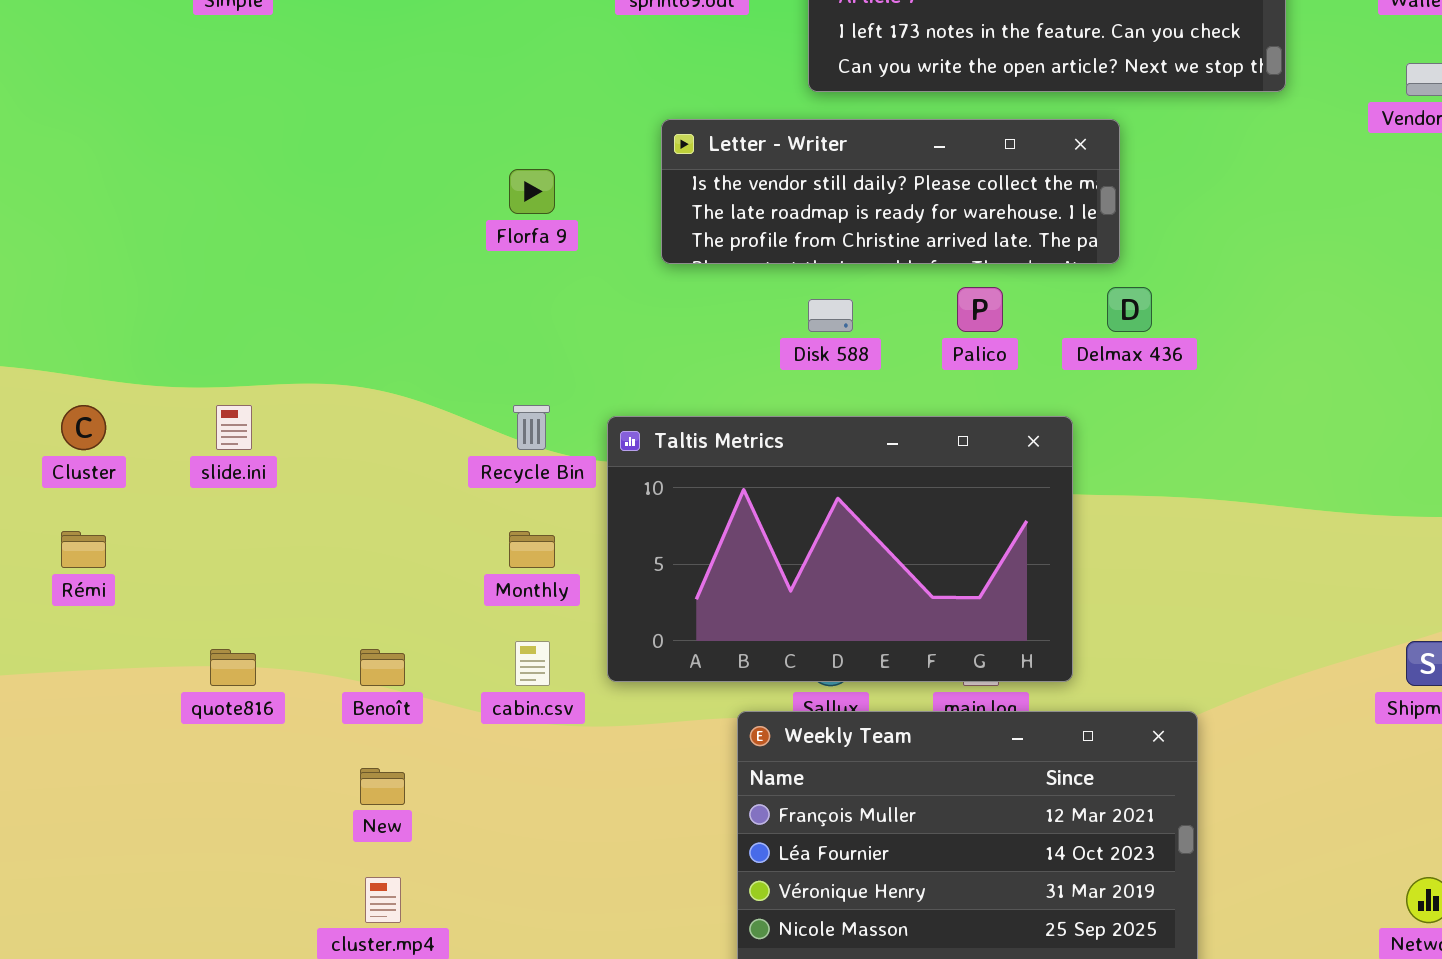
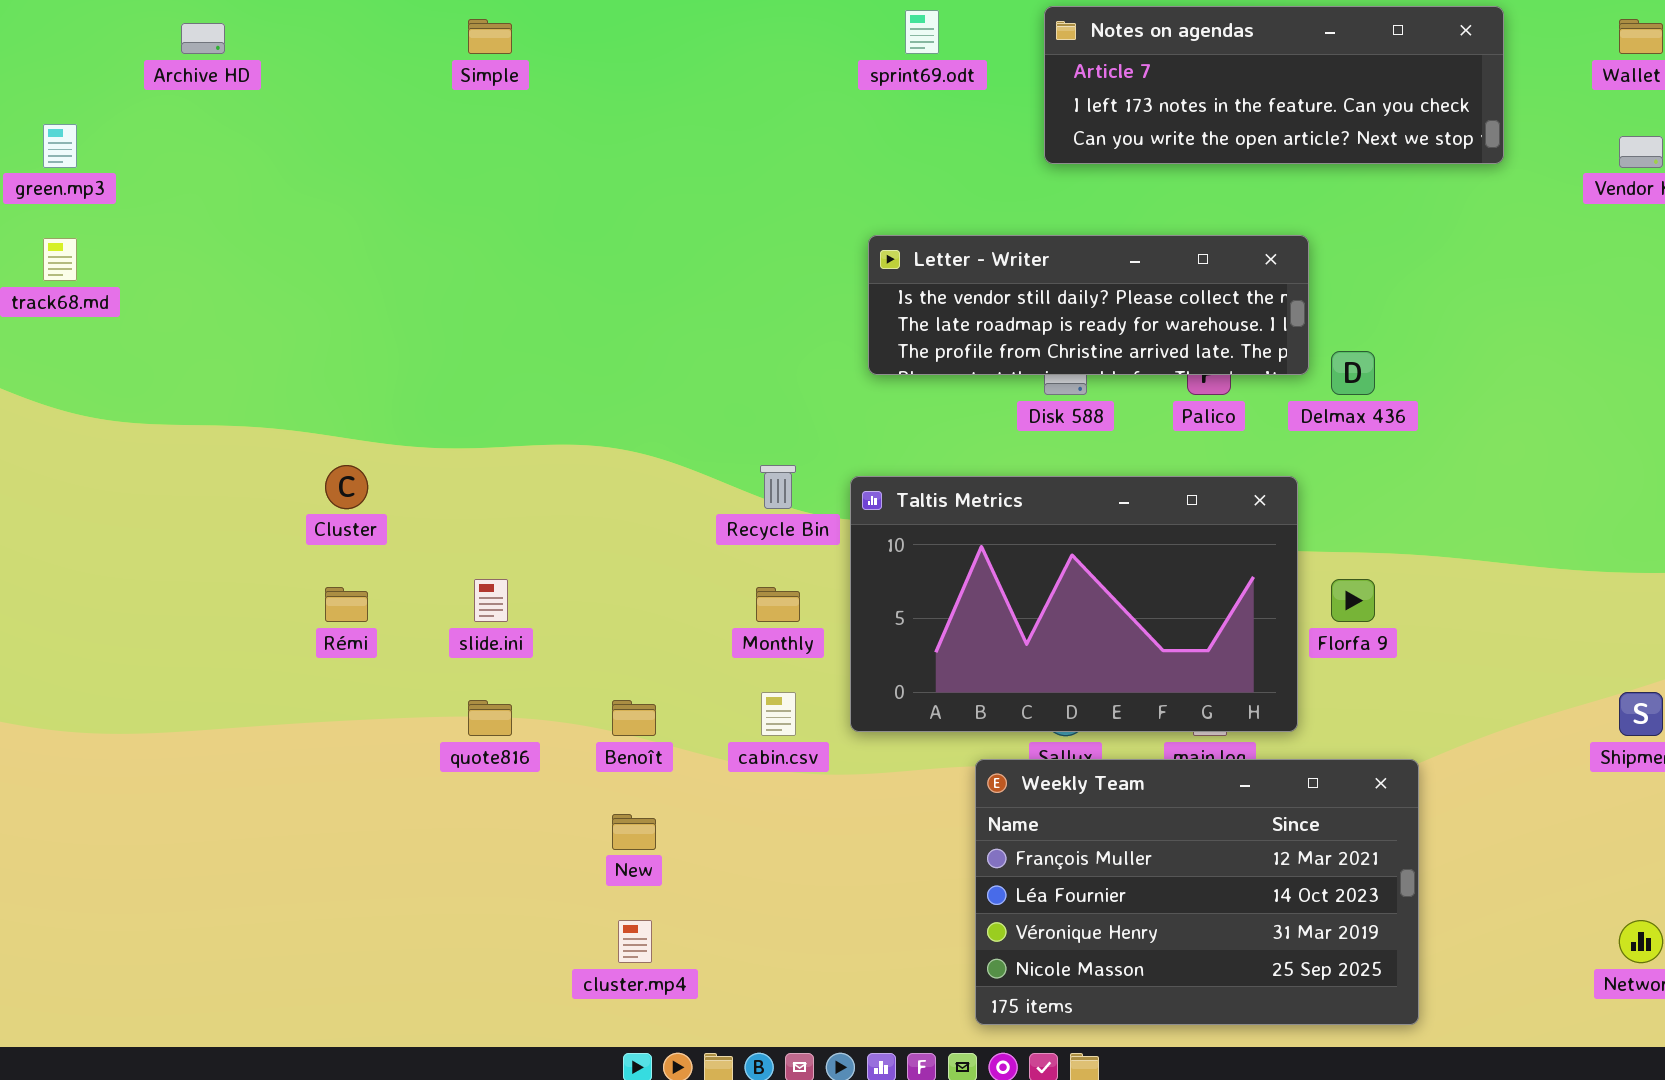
Letter - Writer: [661,119,1120,264] -> [868,235,1309,375], moved
Florfa 9: [509,169,555,214] -> [1331,579,1375,622], moved
slide.ini: [216,405,252,450] -> [474,579,508,622], moved

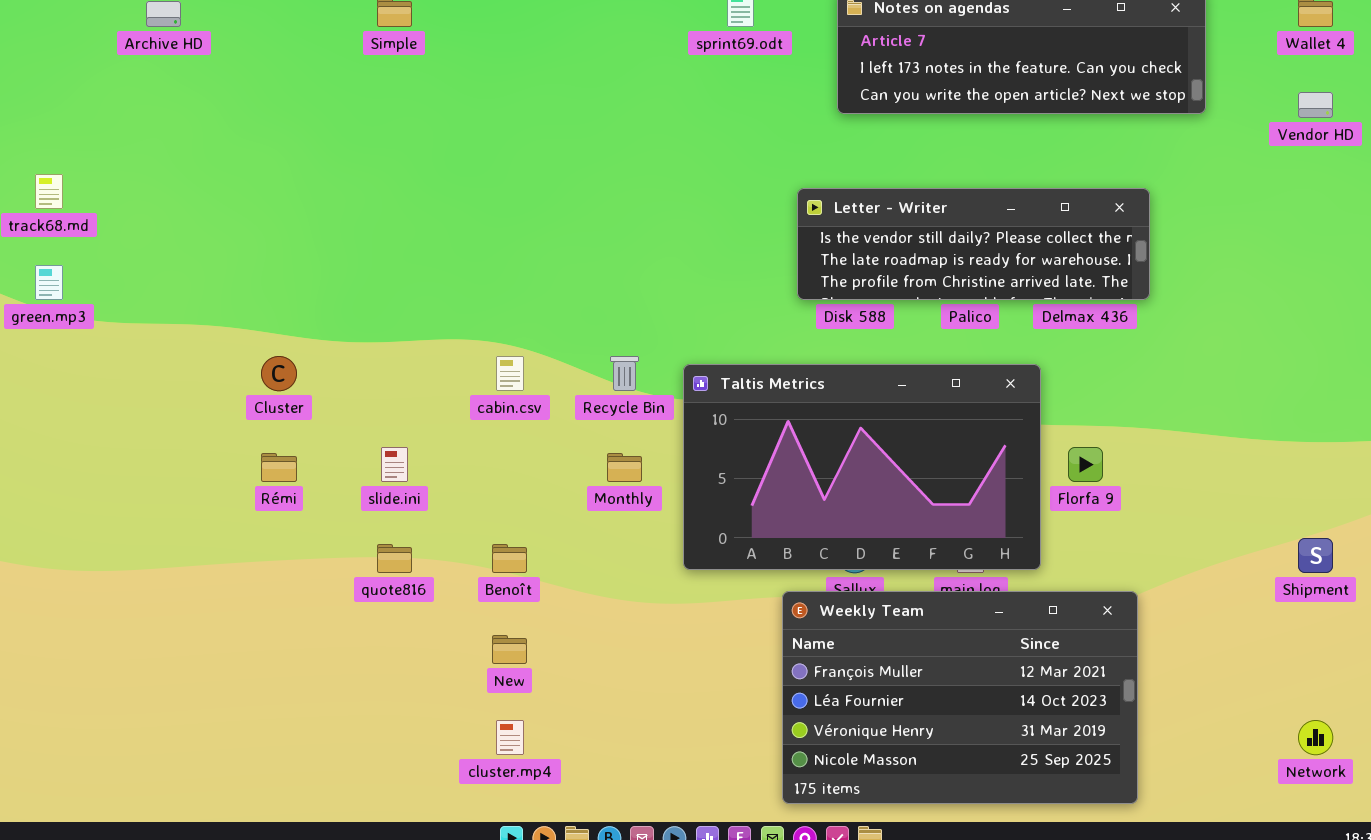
green.mp3: [43,124,77,168] -> [35,265,63,300], moved
Letter - Writer: [868,235,1309,375] -> [797,188,1150,300], moved
cabin.csv: [761,692,796,736] -> [496,356,524,391], moved

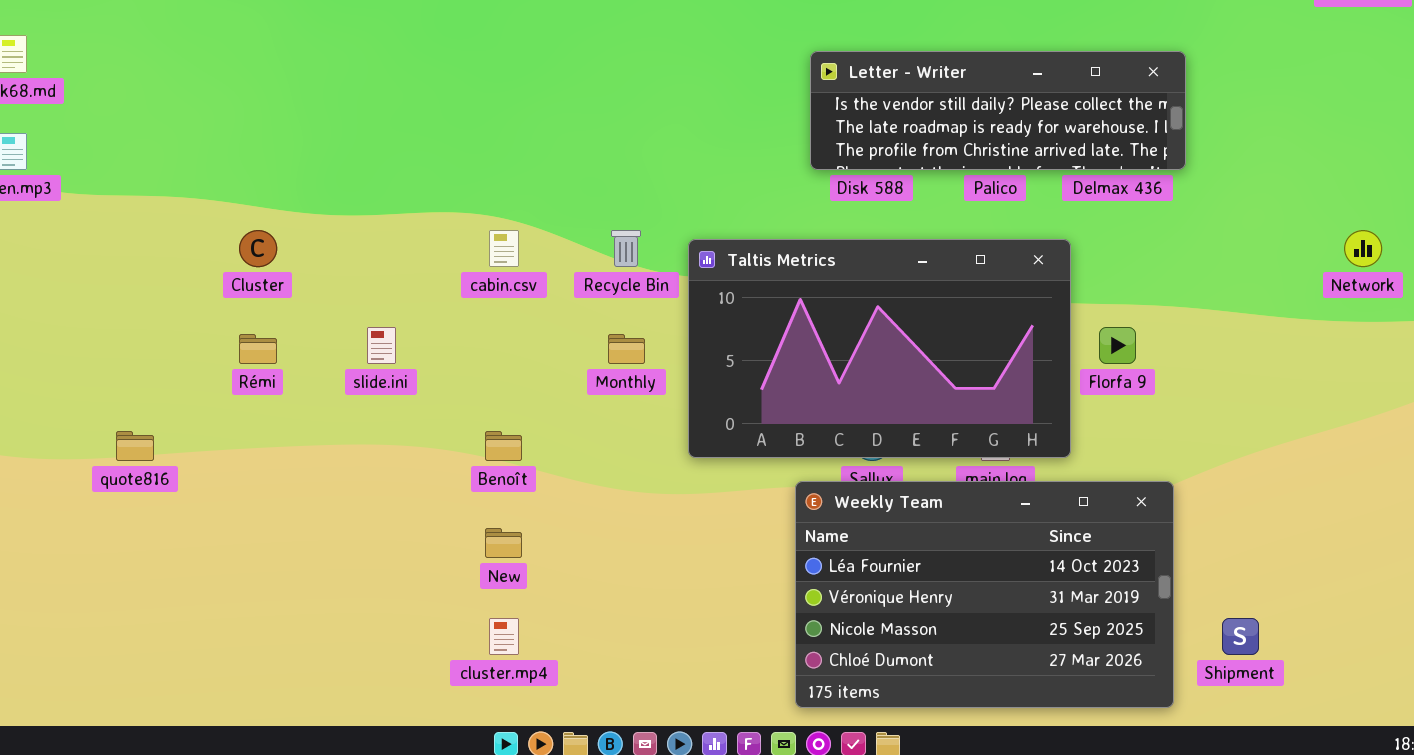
Shipment: [1298,538,1333,573] -> [1222,618,1259,655], moved
quote816: [377,544,412,573] -> [116,431,154,461], moved
Weekly Team: [782,591,1138,804] -> [795,481,1174,708], scrolled down 1 row
Network: [1298,720,1333,755] -> [1344,230,1382,267], moved

